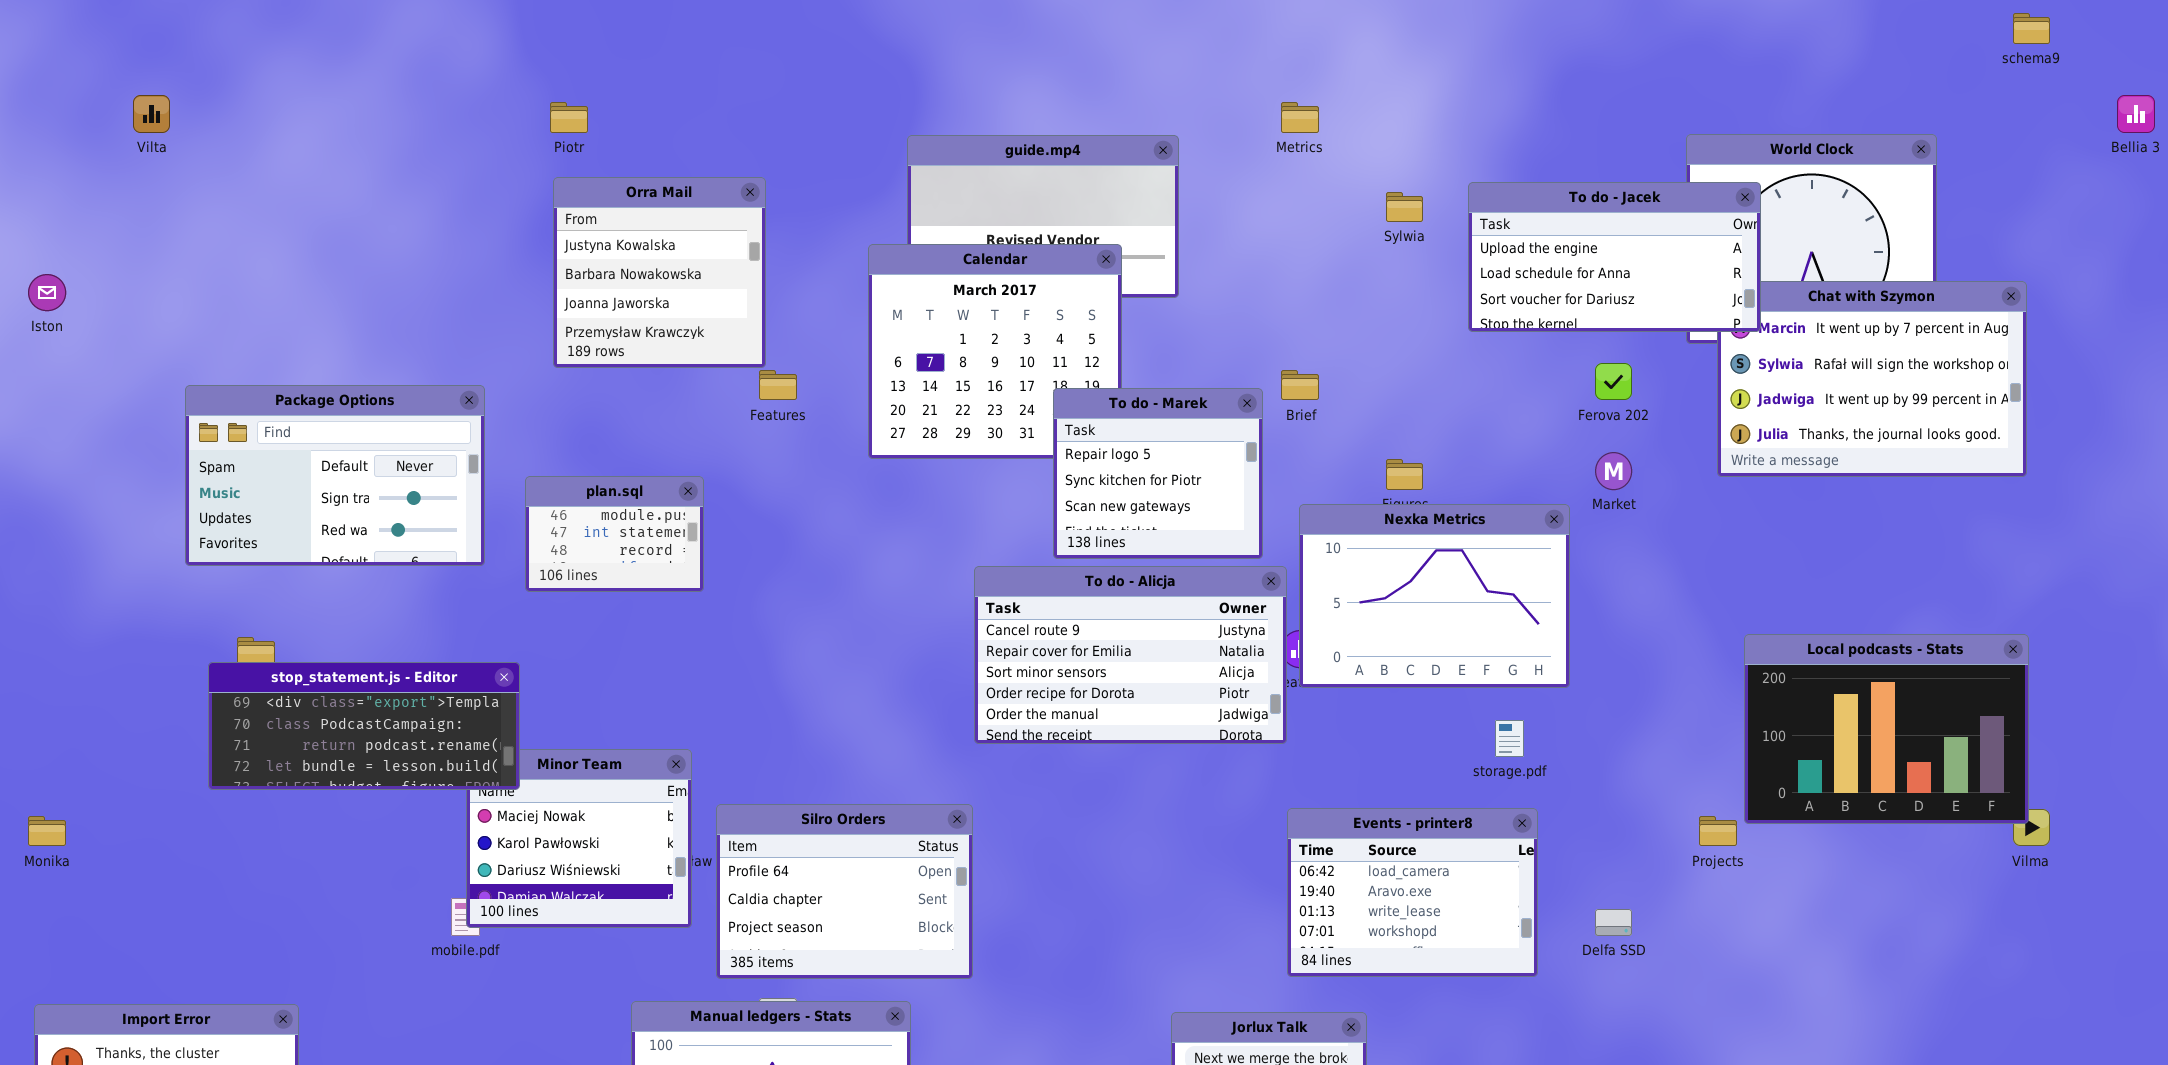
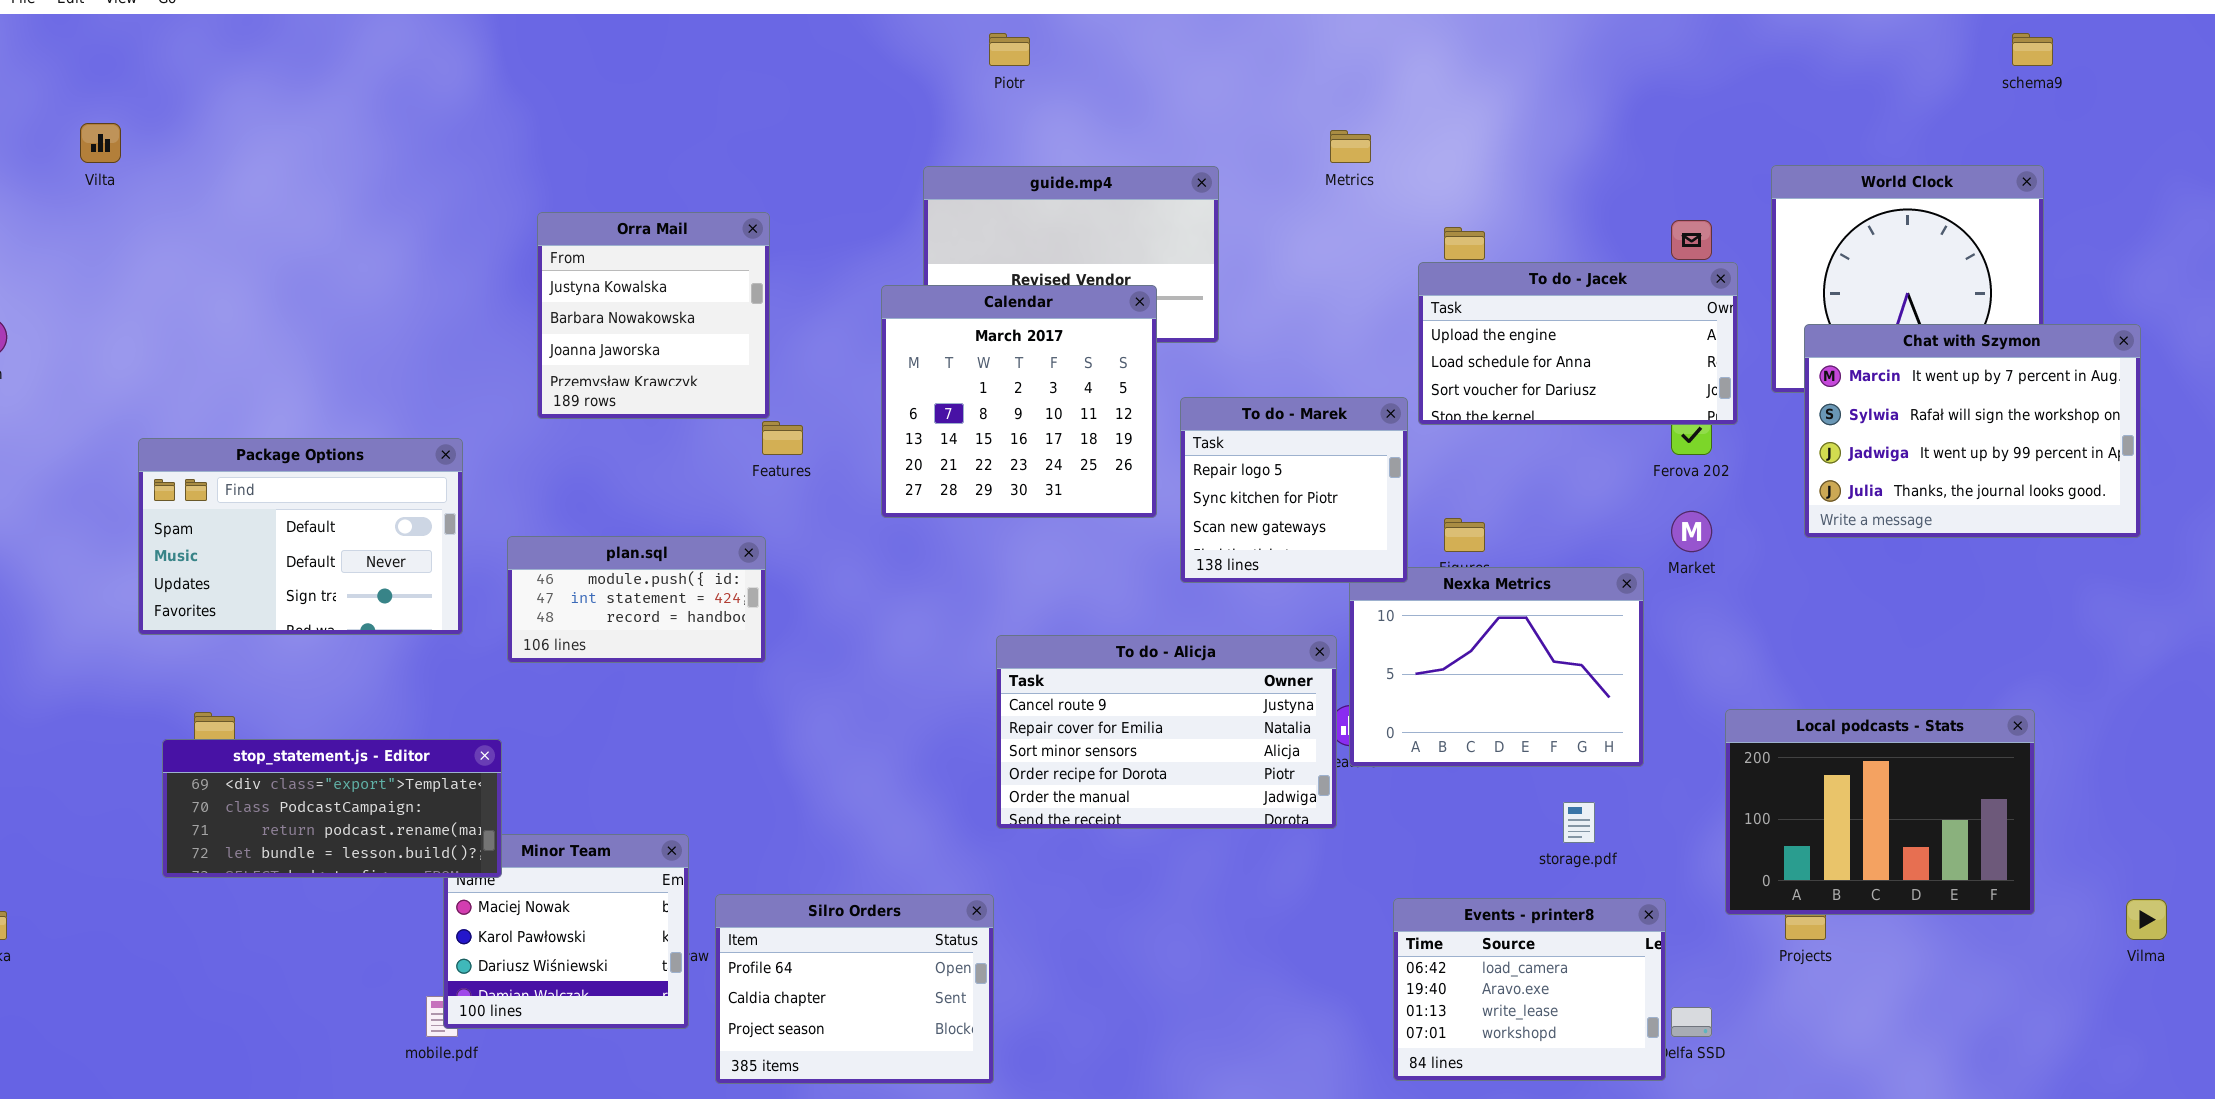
schema9: [2013,13,2050,44] -> [2012,33,2053,66], moved
Piotr: [550,102,588,133] -> [989,33,1030,66], moved
To do - Jacek: [1468,182,1761,332] -> [1418,262,1738,425], moved
Package Options: [185,385,485,566] -> [138,438,463,635], scrolled up 1 row
To do - Marek: [1053,388,1263,559] -> [1180,397,1408,583], moved
plan.sql: [525,476,704,592] -> [507,536,766,663], resized
Local podcasts - Stats: [1744,634,2029,824] -> [1725,709,2035,915], moved
Events - printer8: [1287,808,1538,977] -> [1393,898,1666,1081], moved

